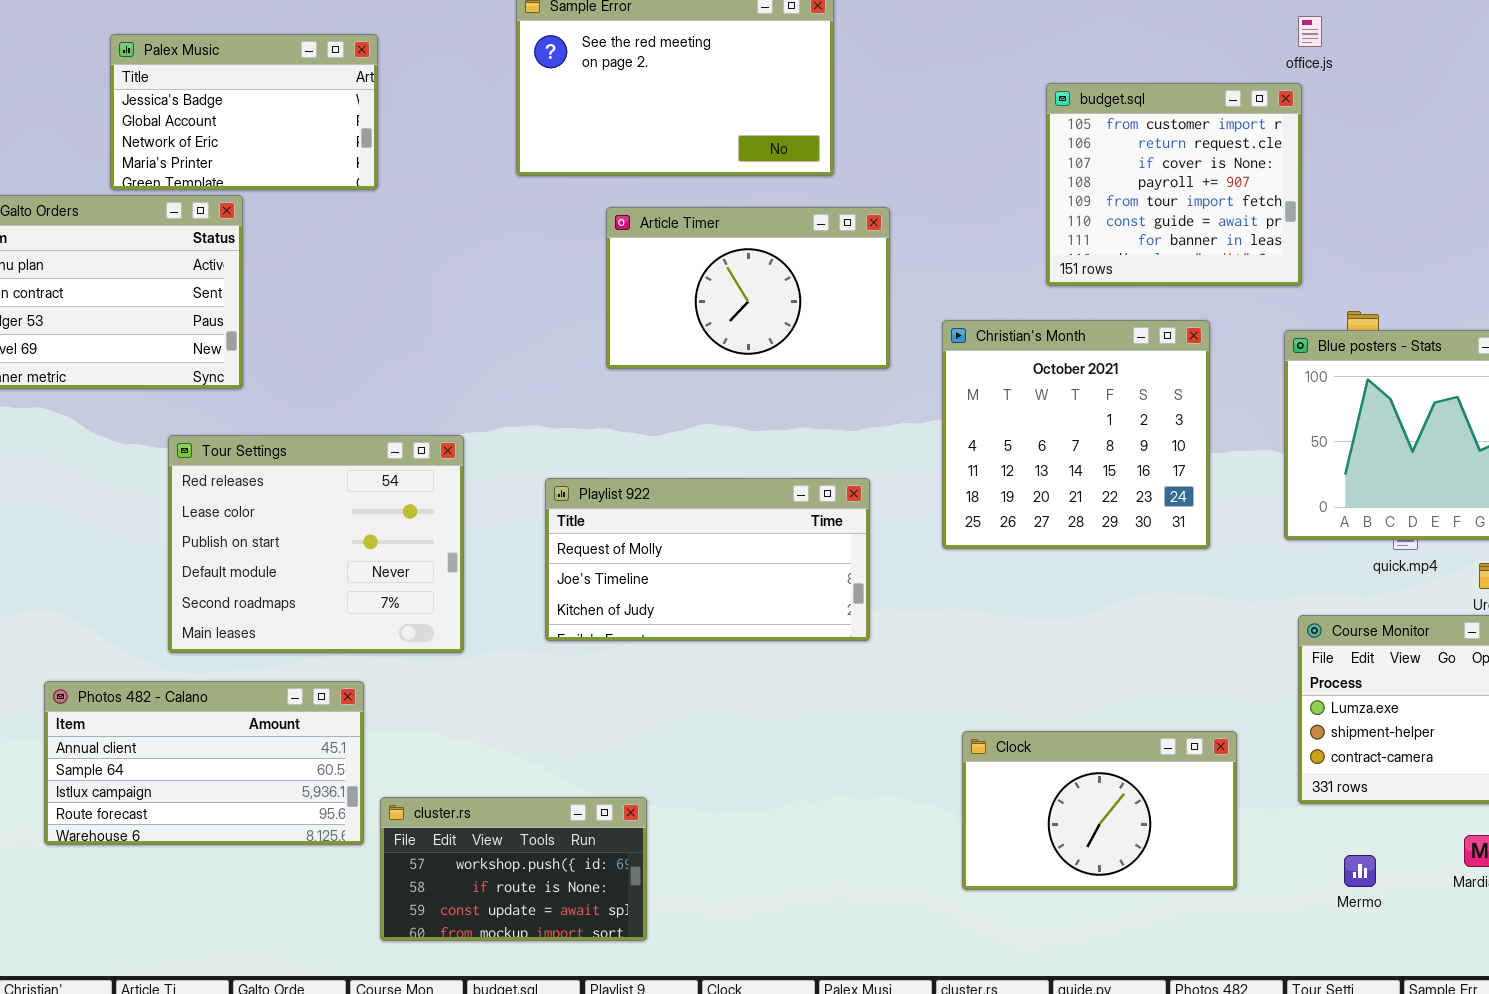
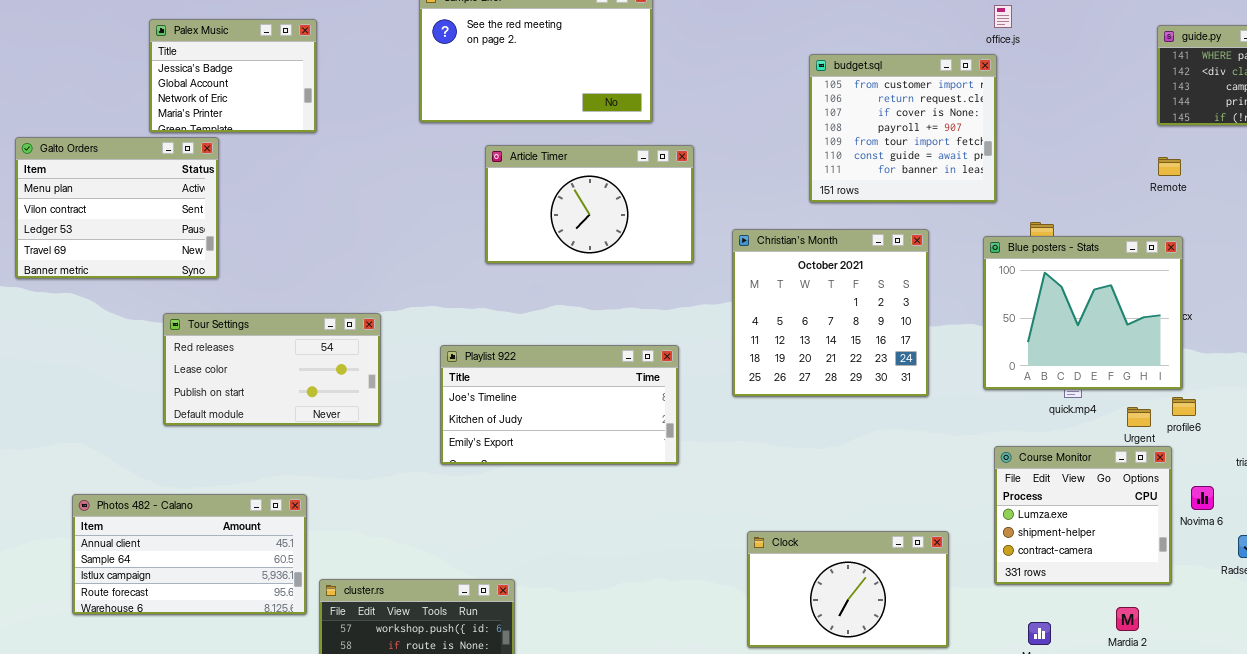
Palex Music: [110,34,378,190] -> [149,19,317,133], resized
Tour Settings: [168,435,464,653] -> [163,313,381,426], resized
Playlist 922: [545,478,870,641] -> [440,345,679,465], scrolled down 1 row

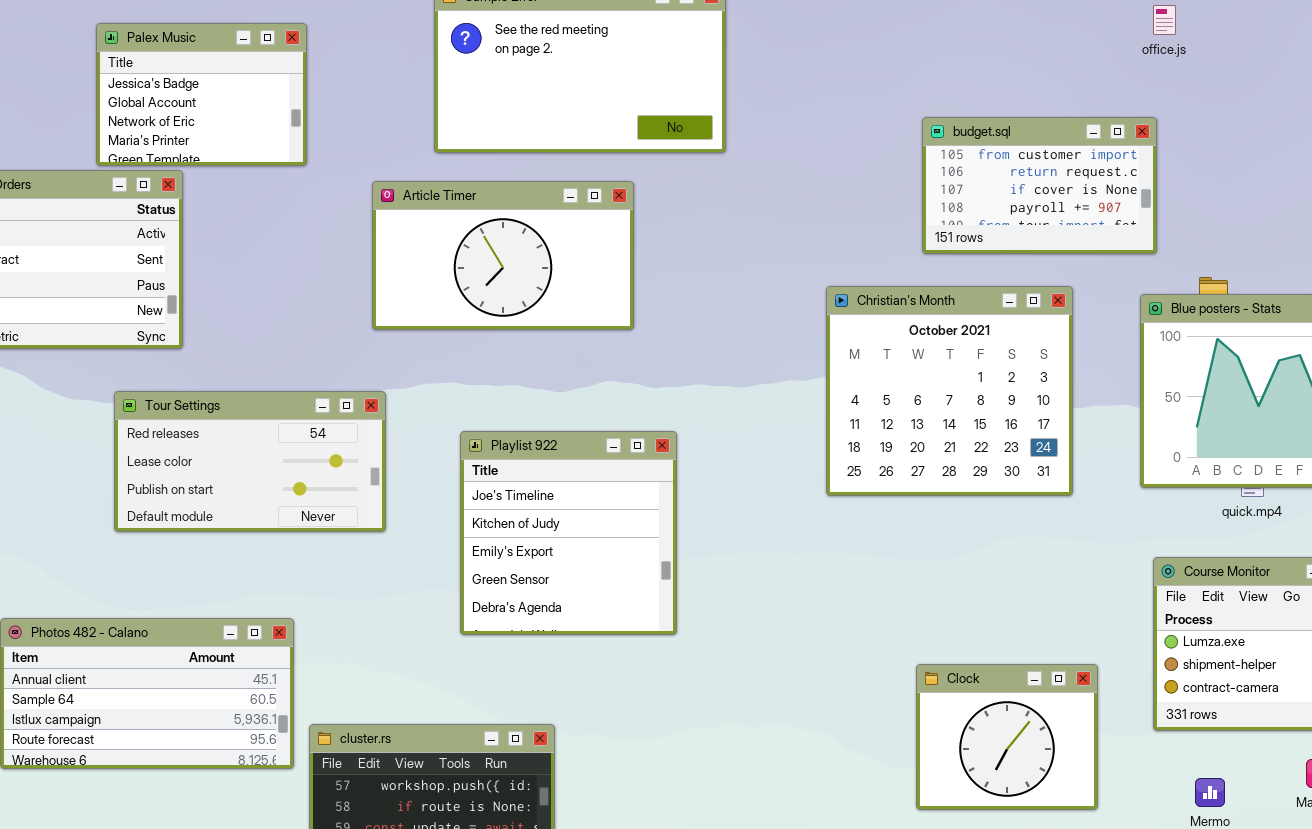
budget.sql: [809,54,997,203] -> [922,117,1157,254], resized
Article Timer: [485,145,694,264] -> [372,181,634,330], moved
Playlist 922: [440,345,679,465] -> [460,431,677,635], resized
Clock: [747,531,949,648] -> [916,664,1098,810], resized

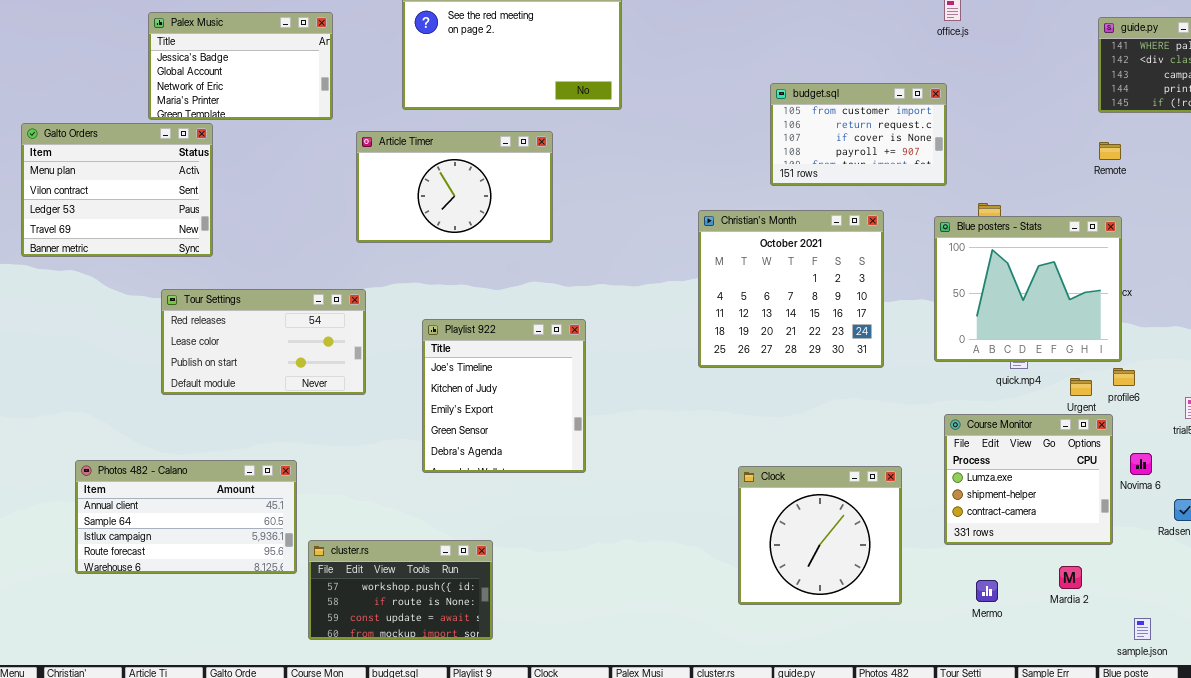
Palex Music: [96,23,307,166] -> [148,12,333,120], resized
Clock: [916,664,1098,810] -> [738,466,902,605], resized

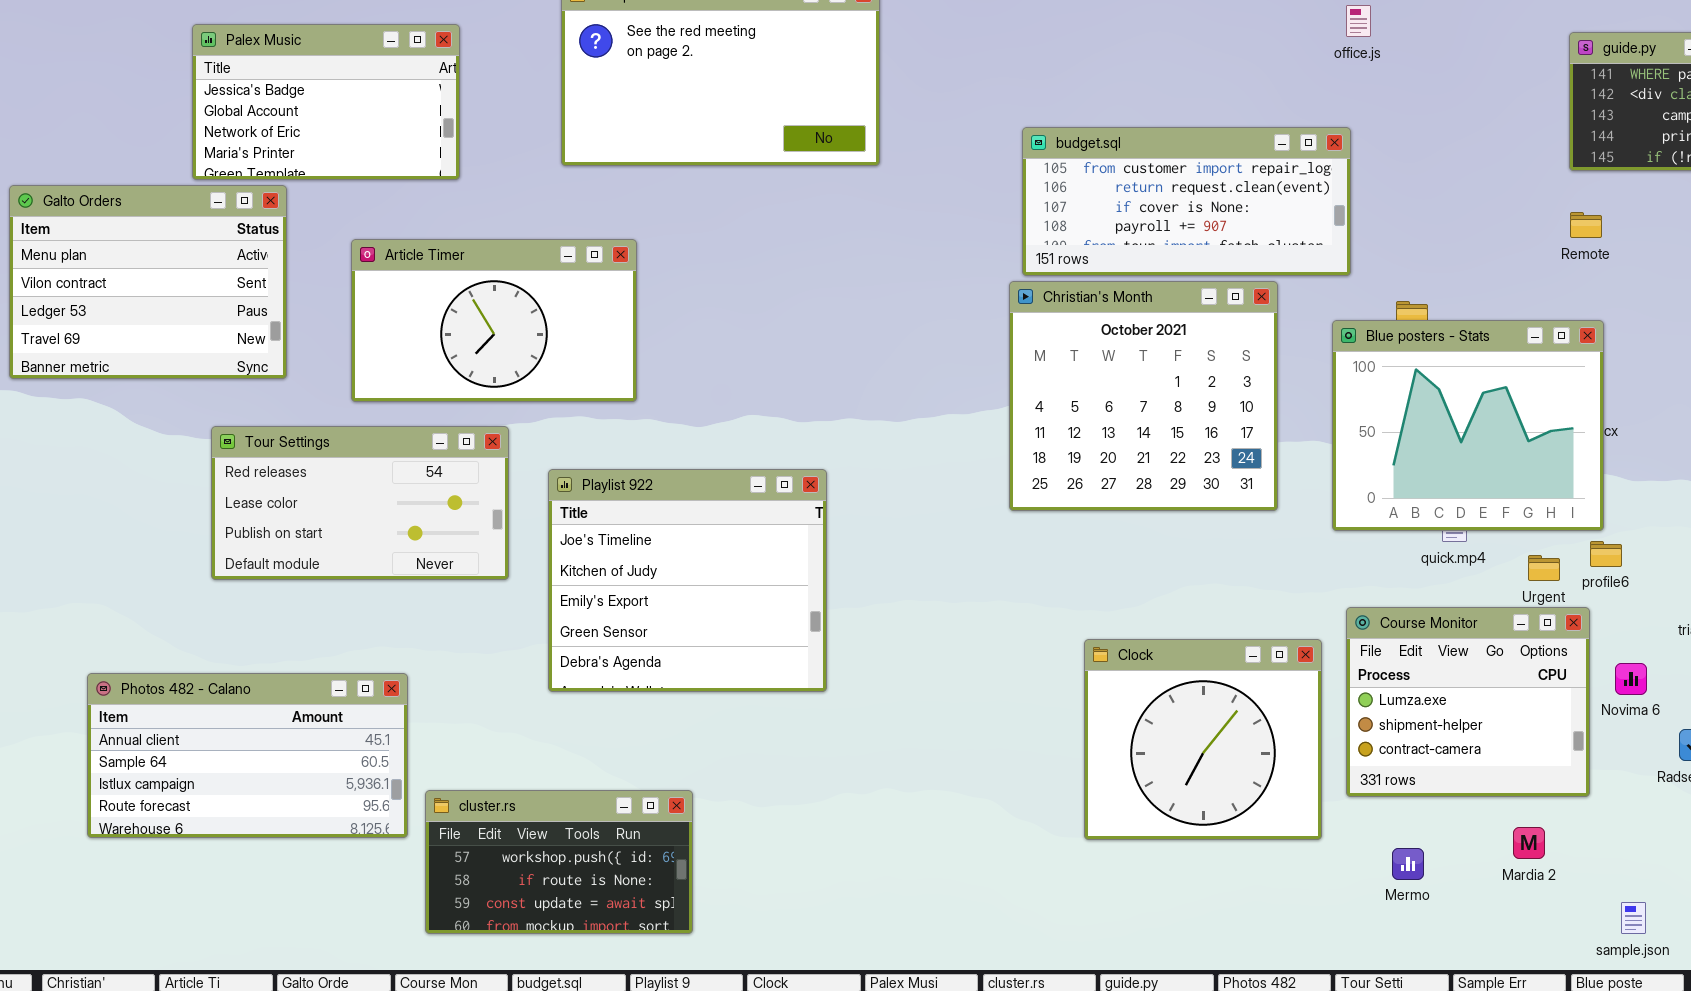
budget.sql: [770,83,947,186] -> [1022,127,1351,276], resized
Article Timer: [356,131,553,243] -> [351,239,637,402], moved
Christian's Month: [698,210,884,368] -> [1009,281,1278,511], moved
Playlist 922: [422,319,586,473] -> [548,469,827,692], resized
Clock: [738,466,902,605] -> [1084,639,1322,840], moved

